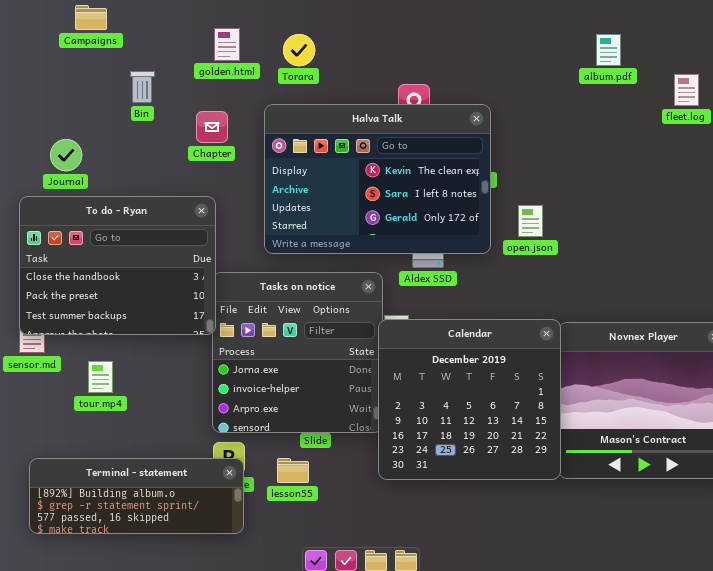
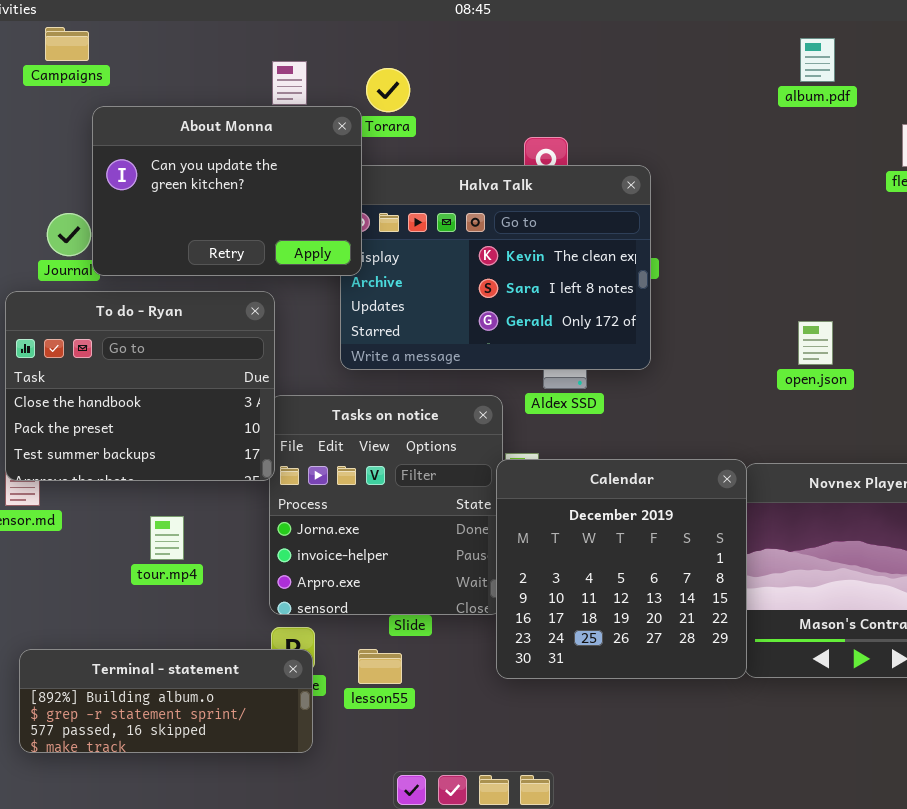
Campaigns: [75,5,107,30] -> [45,27,89,61], moved
album.pdf: [596,34,621,66] -> [800,38,835,82], moved
About Monna: none -> [92,106,362,276], opened
open.json: [518,205,543,237] -> [798,321,833,365], moved
tour.mp4: [88,361,113,393] -> [150,516,184,560], moved

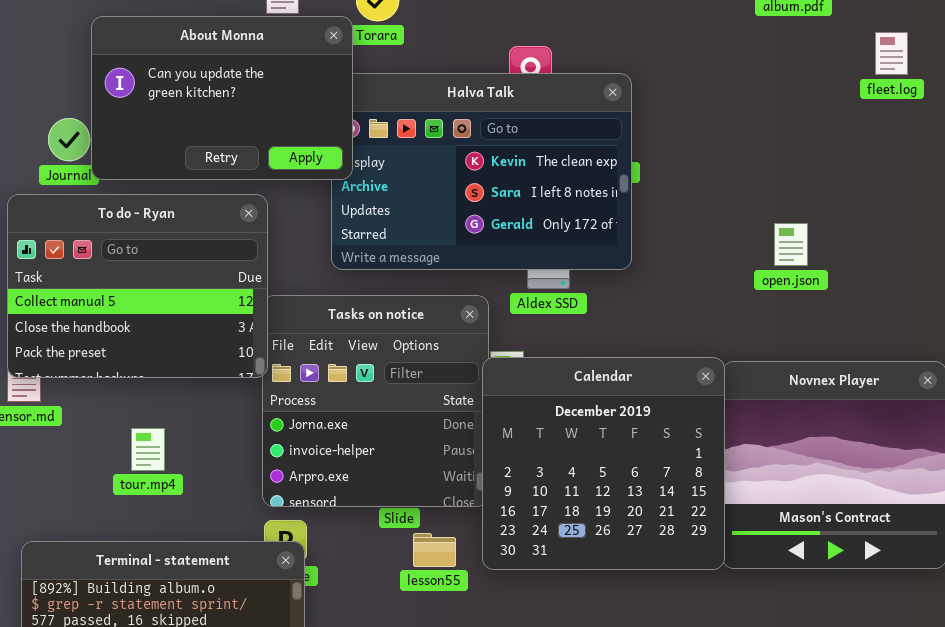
To do - Ryan: [5,291,275,481] -> [7,194,268,378], scrolled up 1 row
tour.mp4: [150,516,184,560] -> [131,428,165,471], moved
lesson55: [358,649,402,684] -> [413,533,456,567], moved

